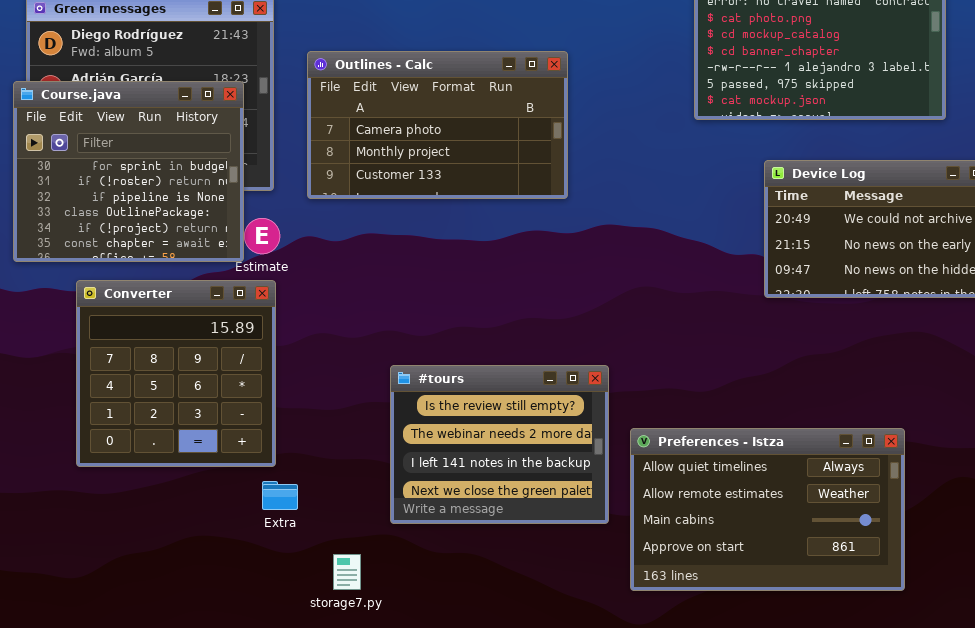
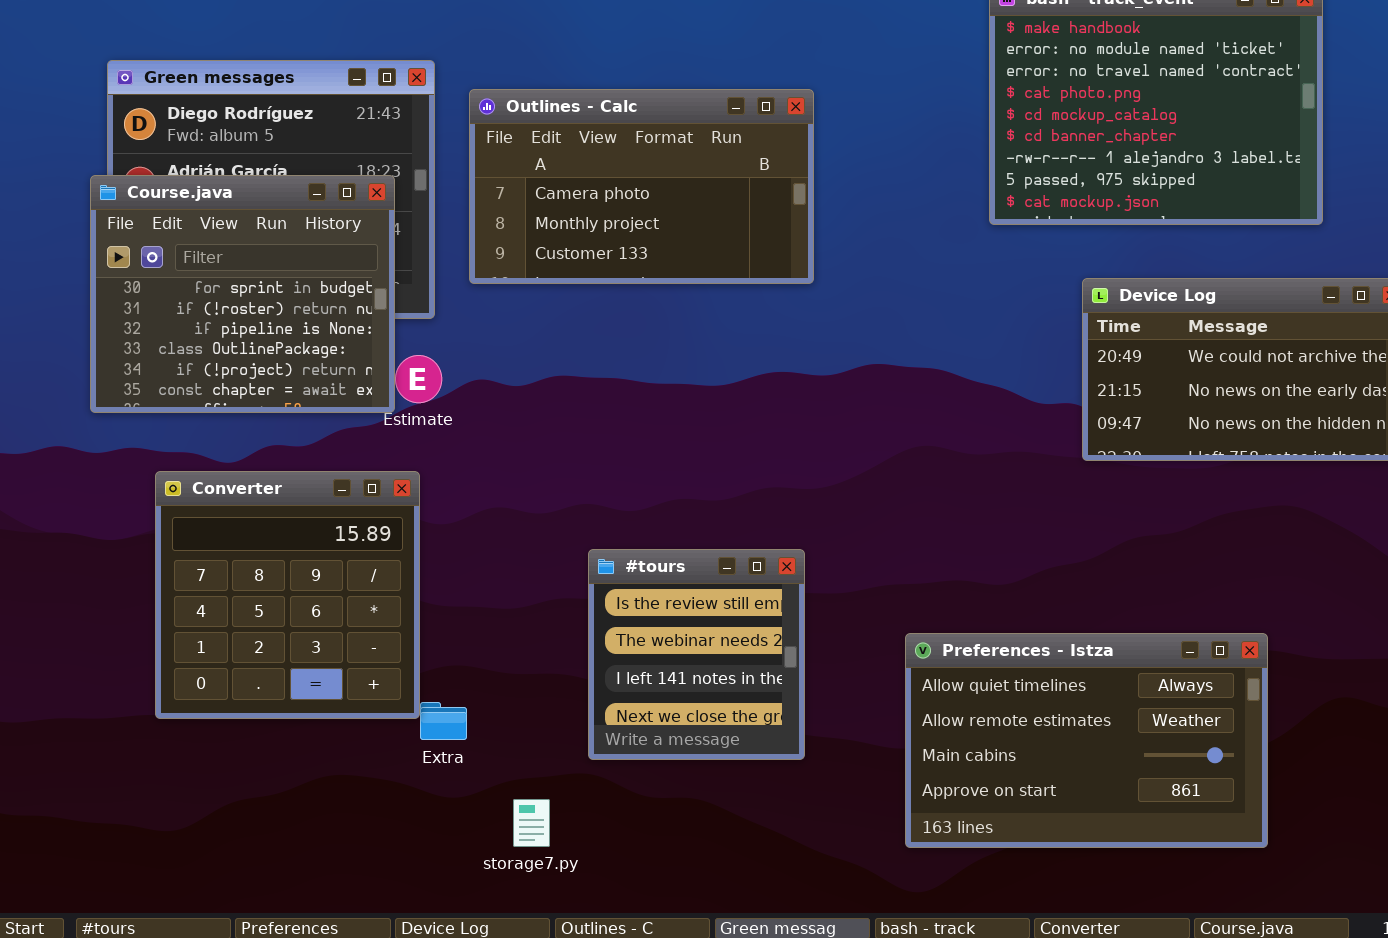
Outlines - Calc: [307,51,568,199] -> [469,89,814,284], moved
Converter: [76,280,276,467] -> [155,471,420,719], moved
#tours: [390,365,609,524] -> [588,549,805,760], resized

